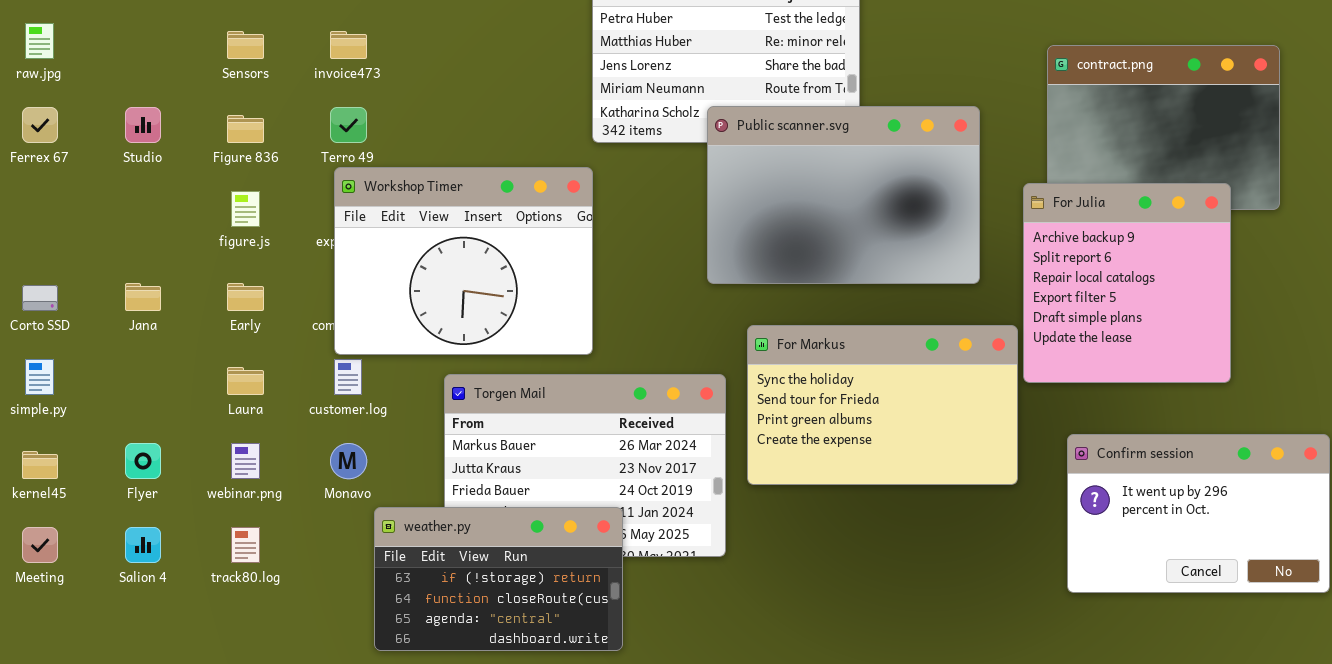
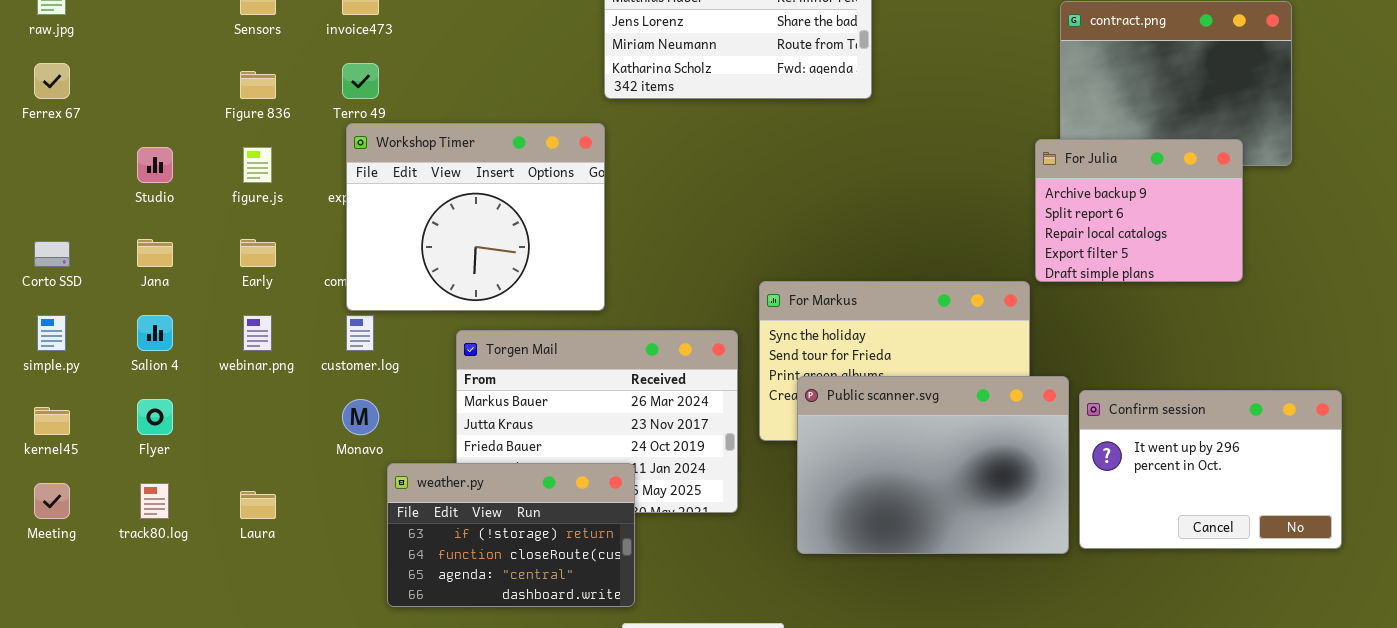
Public scanner.svg: [707,106,980,284] -> [797,376,1069,554], moved
Studio: [125,107,161,143] -> [137,147,173,183], moved
For Julia: [1023,183,1231,383] -> [1035,139,1243,282], resized
Laura: [227,367,264,395] -> [240,491,276,519], moved
webinar.png: [231,443,260,479] -> [243,315,272,351], moved
Salion 4: [125,527,161,563] -> [137,315,173,351], moved
track80.log: [231,527,260,563] -> [140,483,169,519], moved

